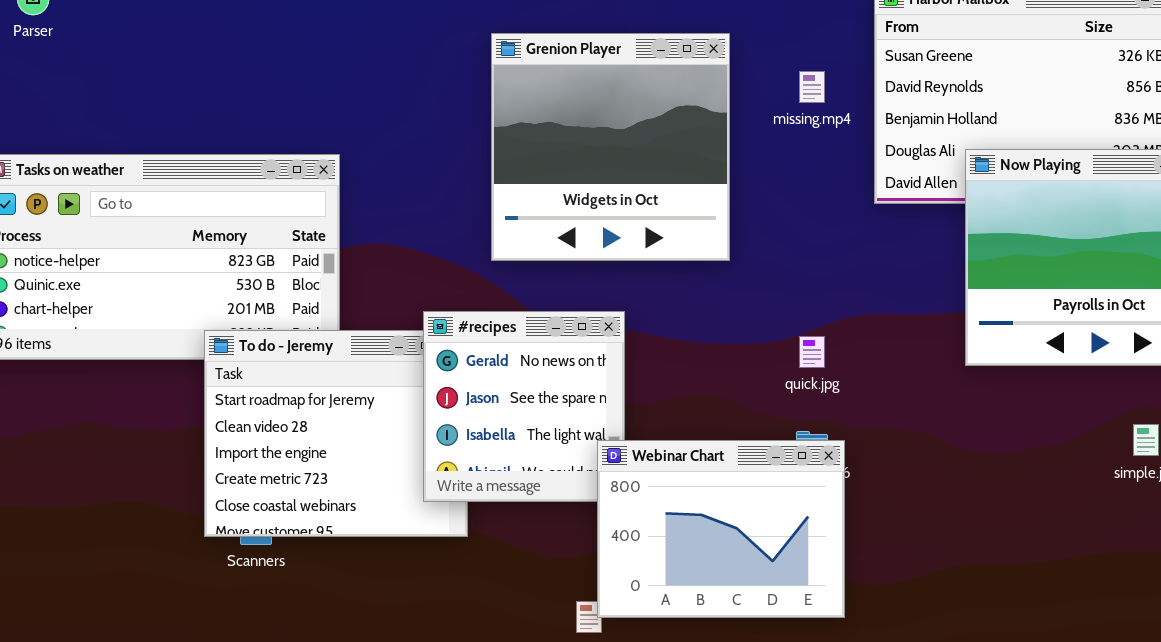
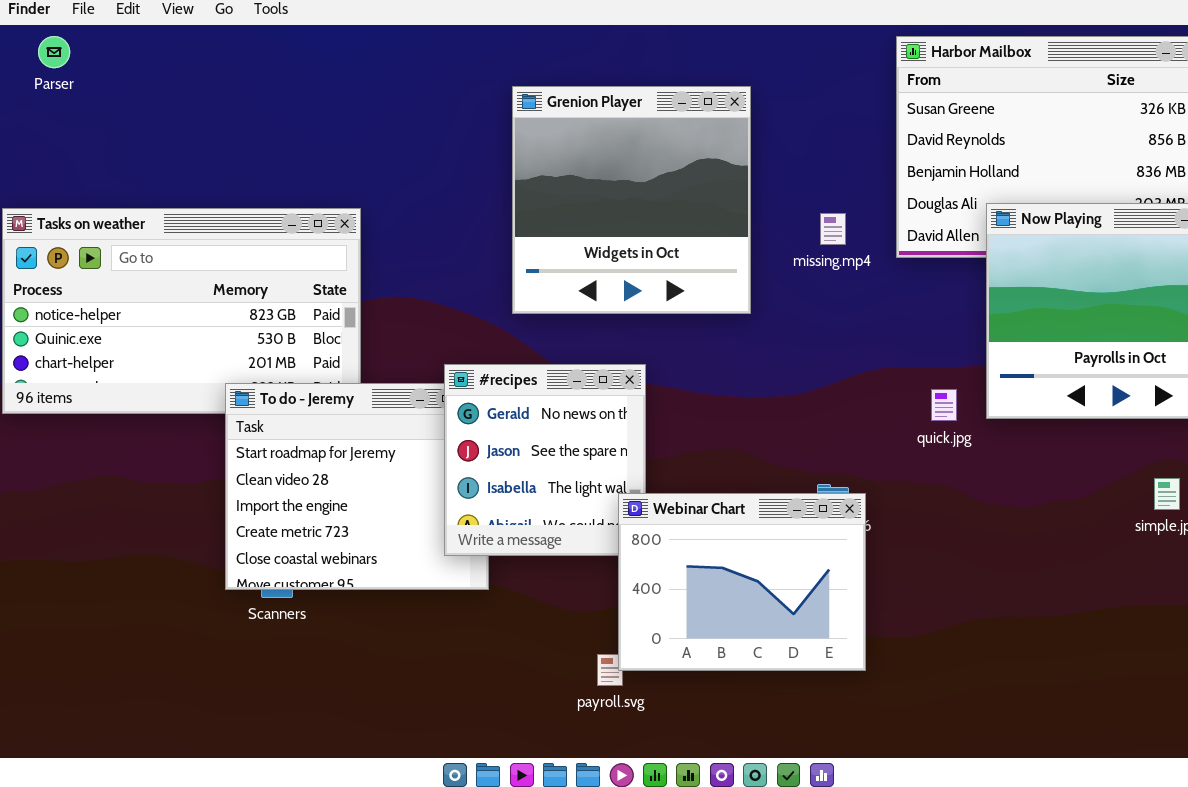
missing.mp4: [799,71,825,103] -> [820,213,846,245], moved
quick.jpg: [799,336,825,368] -> [931,389,957,421], moved

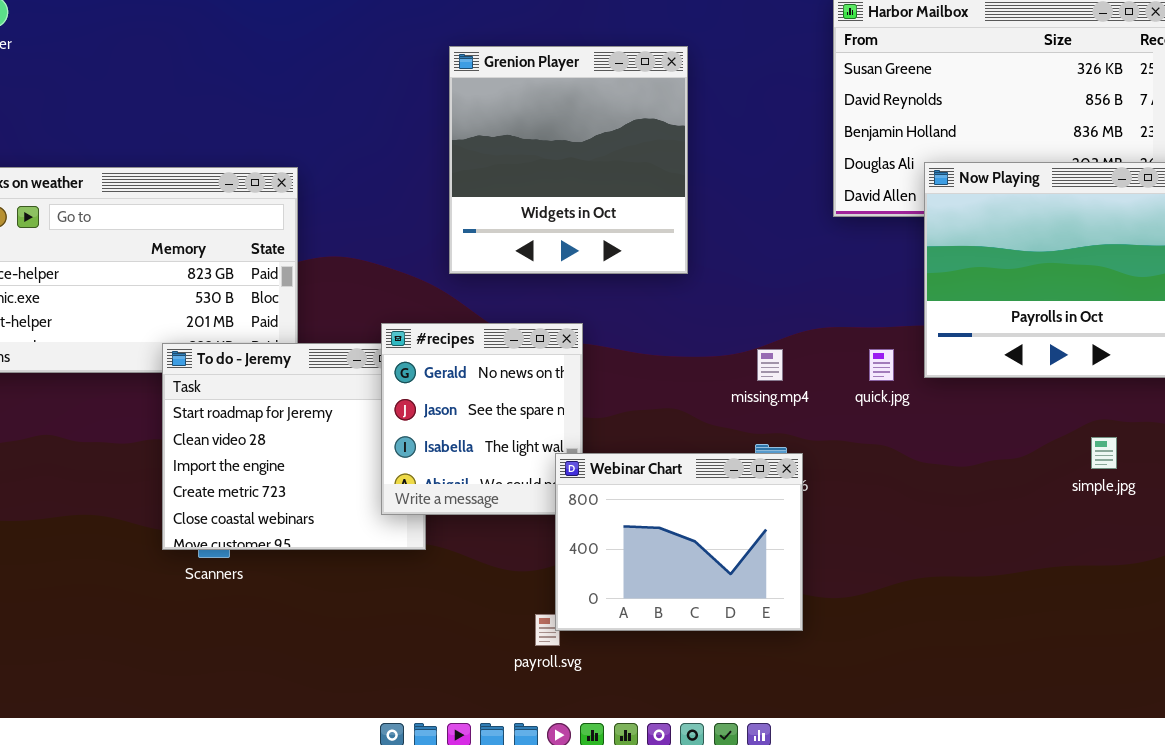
missing.mp4: [820,213,846,245] -> [757,349,783,381], moved

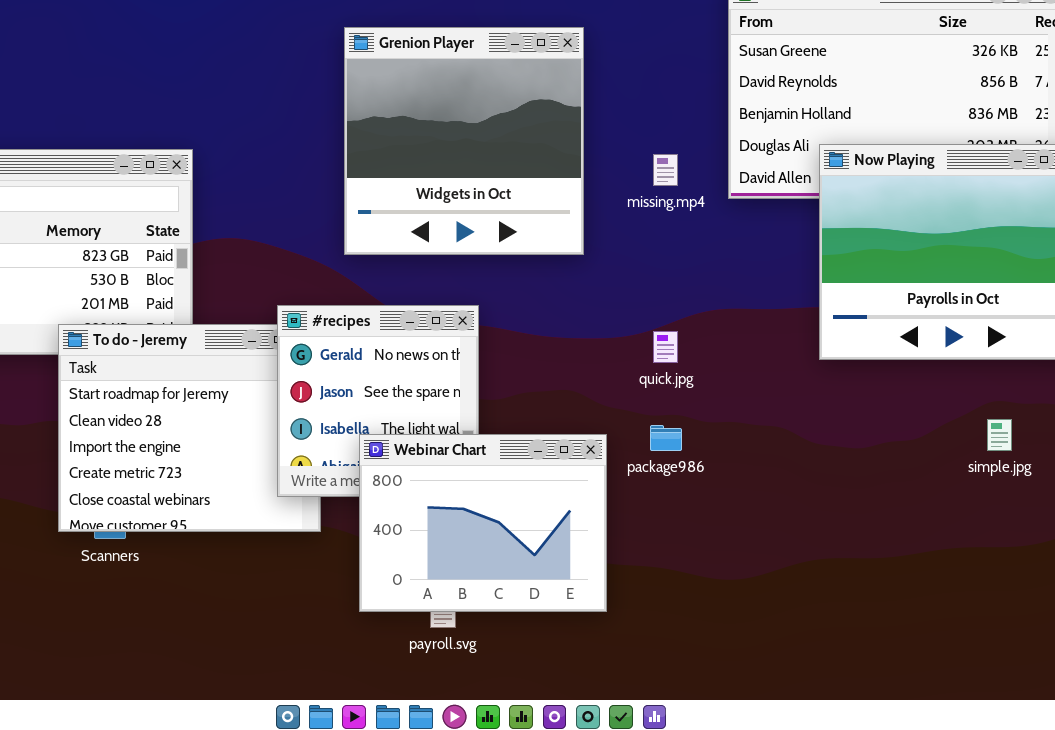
missing.mp4: [757,349,783,381] -> [653,154,678,186], moved
quick.jpg: [869,349,894,381] -> [653,331,678,363], moved
Webinar Chart: [555,453,803,631] -> [359,434,607,612], moved

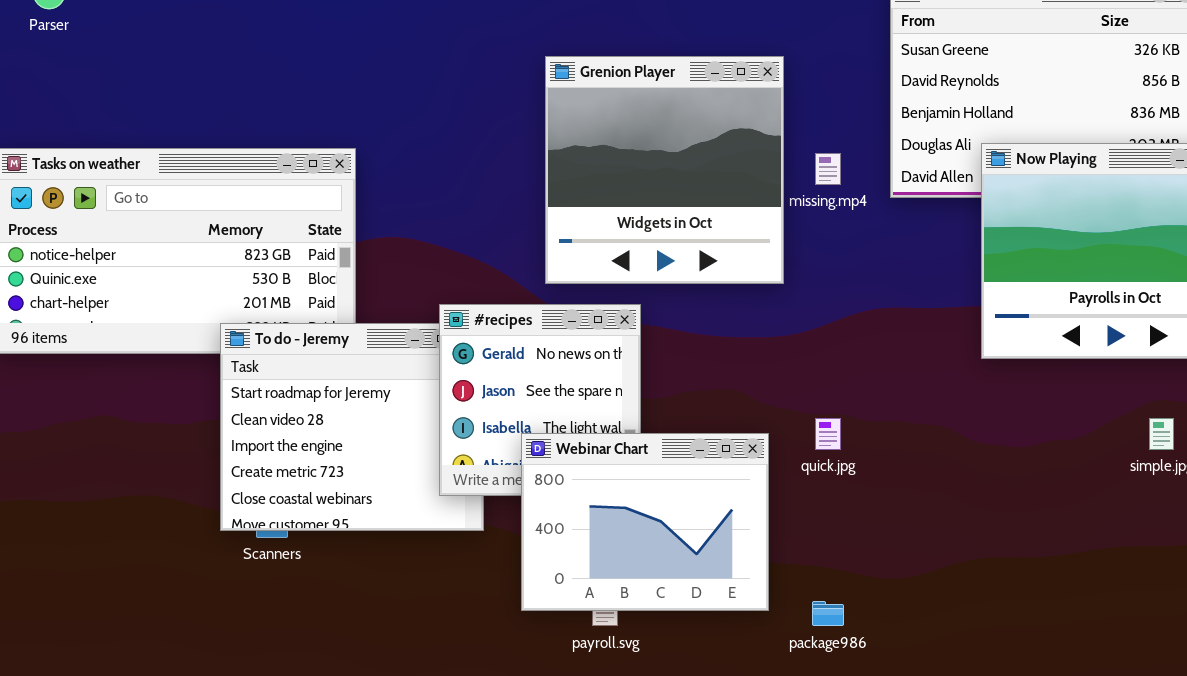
Grenion Player: [344,27,584,255] -> [545,56,784,284], moved
quick.jpg: [653,331,678,363] -> [815,418,841,450], moved
package986: [650,425,682,451] -> [812,601,844,626], moved

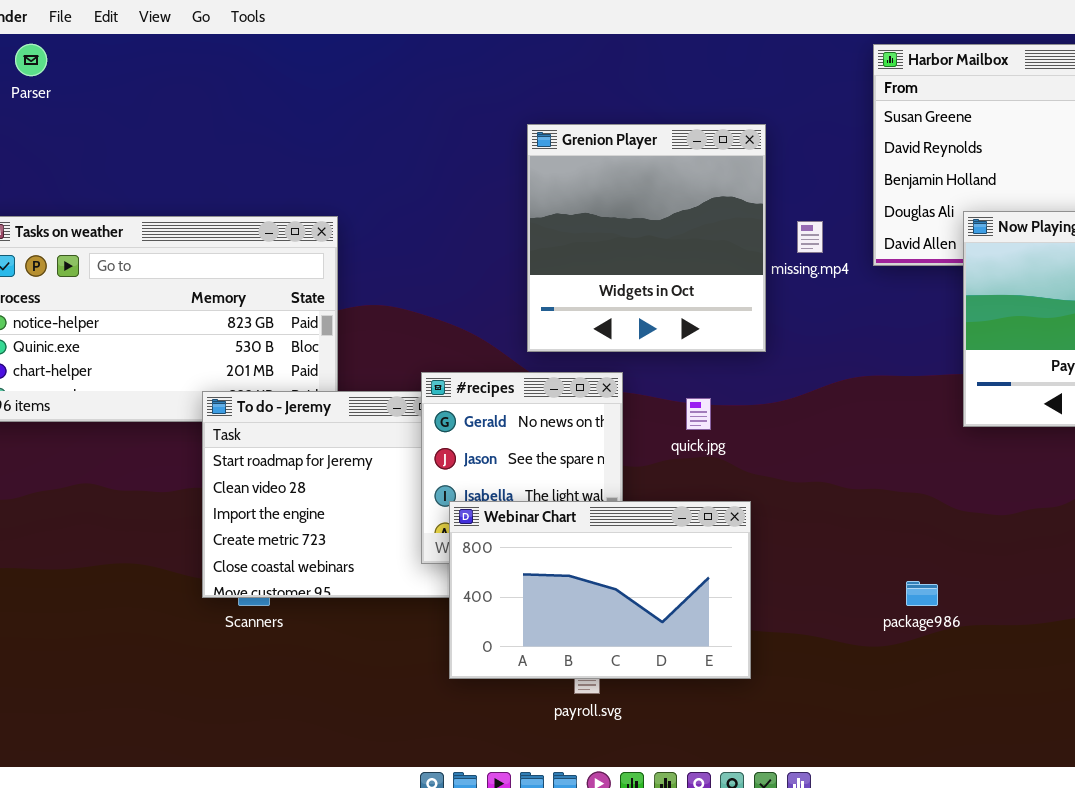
quick.jpg: [815,418,841,450] -> [686,398,711,430], moved
Webinar Chart: [521,433,769,611] -> [449,501,751,679], resized
package986: [812,601,844,626] -> [906,581,938,606], moved

